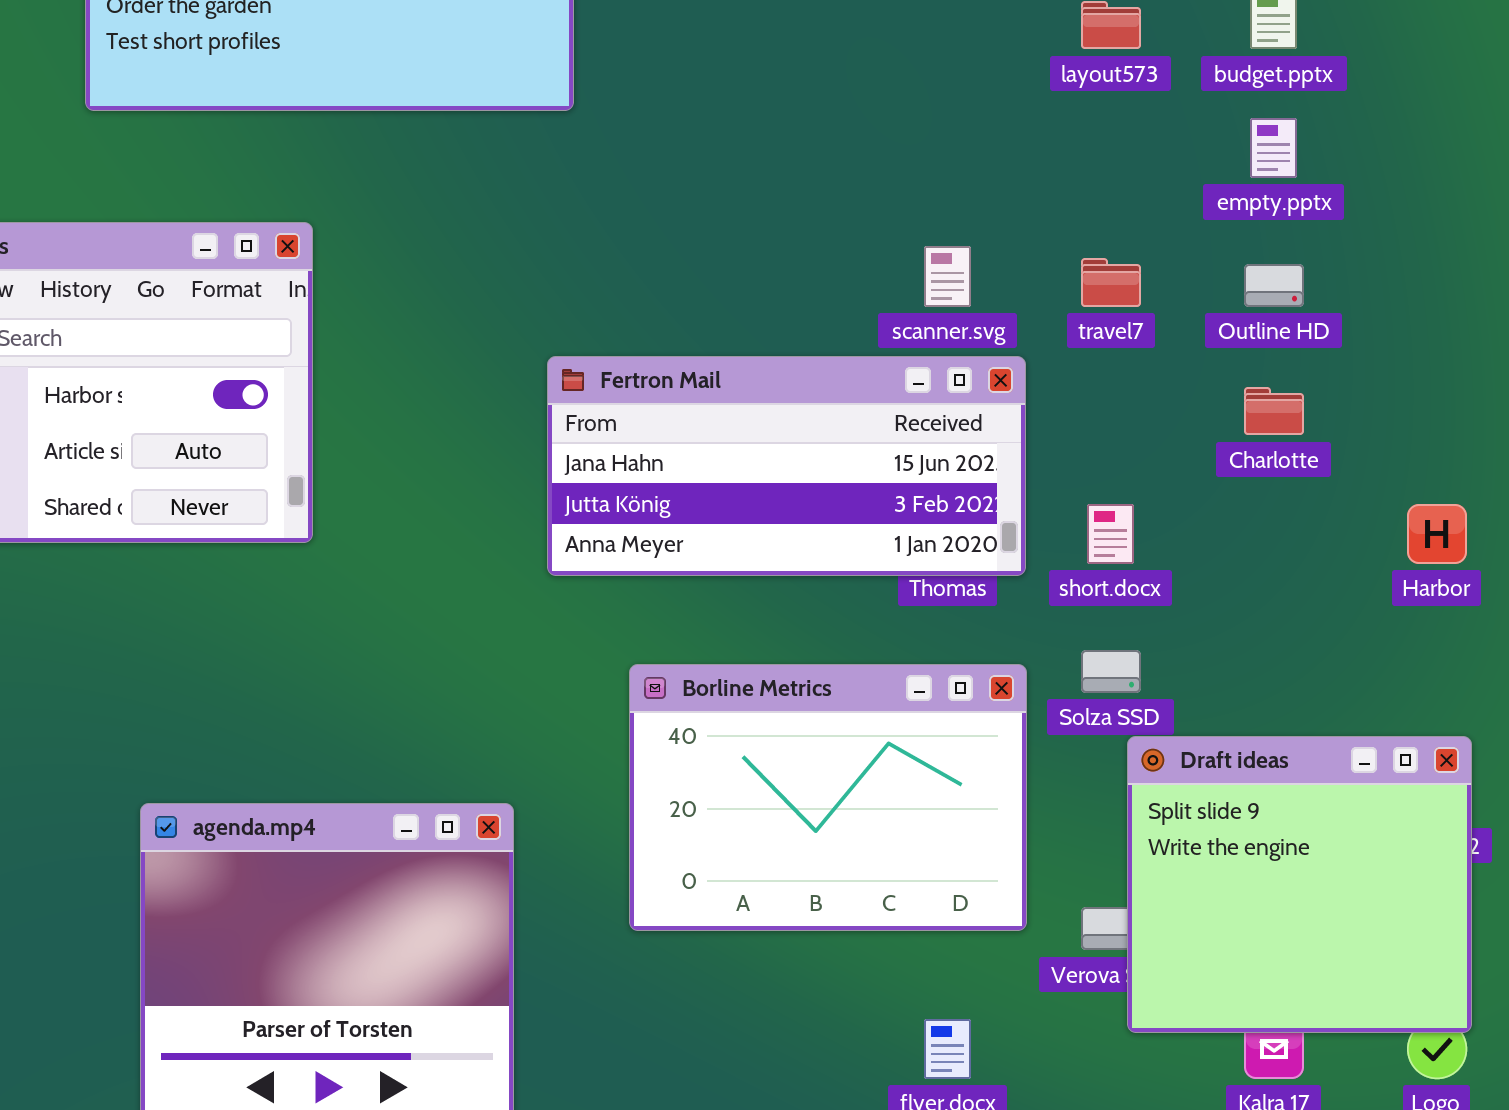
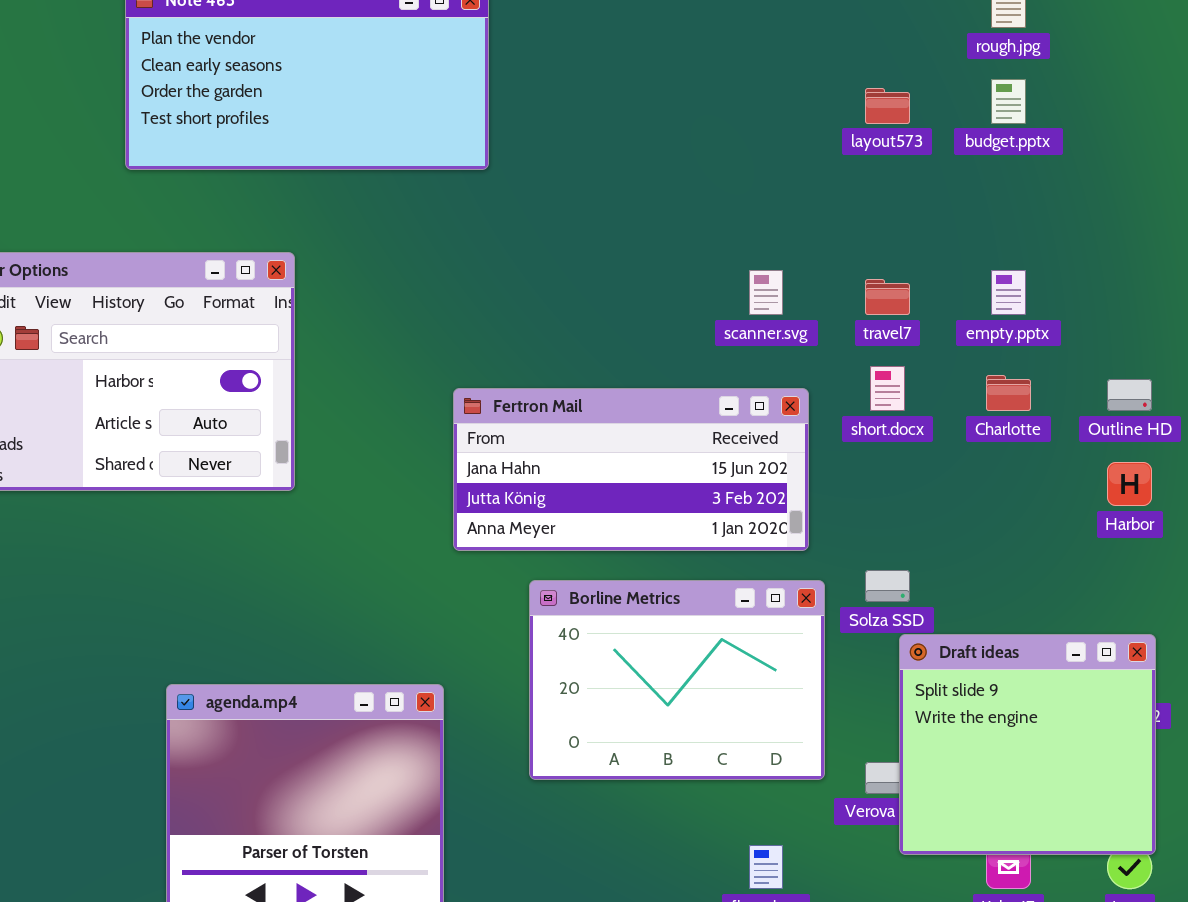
empty.pptx: [1250,118,1297,178] -> [991,270,1026,315], moved
Outline HD: [1244,264,1304,307] -> [1107,379,1152,411], moved
Fertron Mail: [547,356,1026,576] -> [453,388,809,551], moved
short.docx: [1087,504,1134,564] -> [870,366,905,411], moved

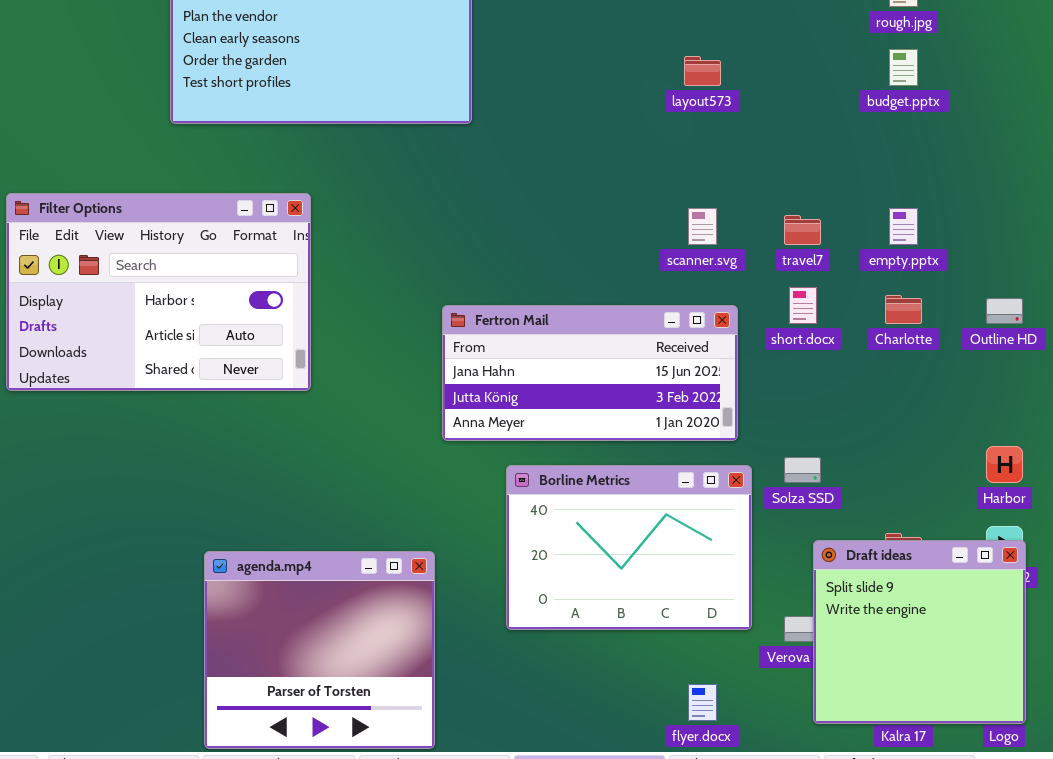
layout573: [865,88,910,124] -> [684,56,721,86], moved
Harbor: [1107,462,1152,506] -> [986,446,1023,483], moved
Draft ideas: [899,634,1156,855] -> [813,540,1026,724], moved

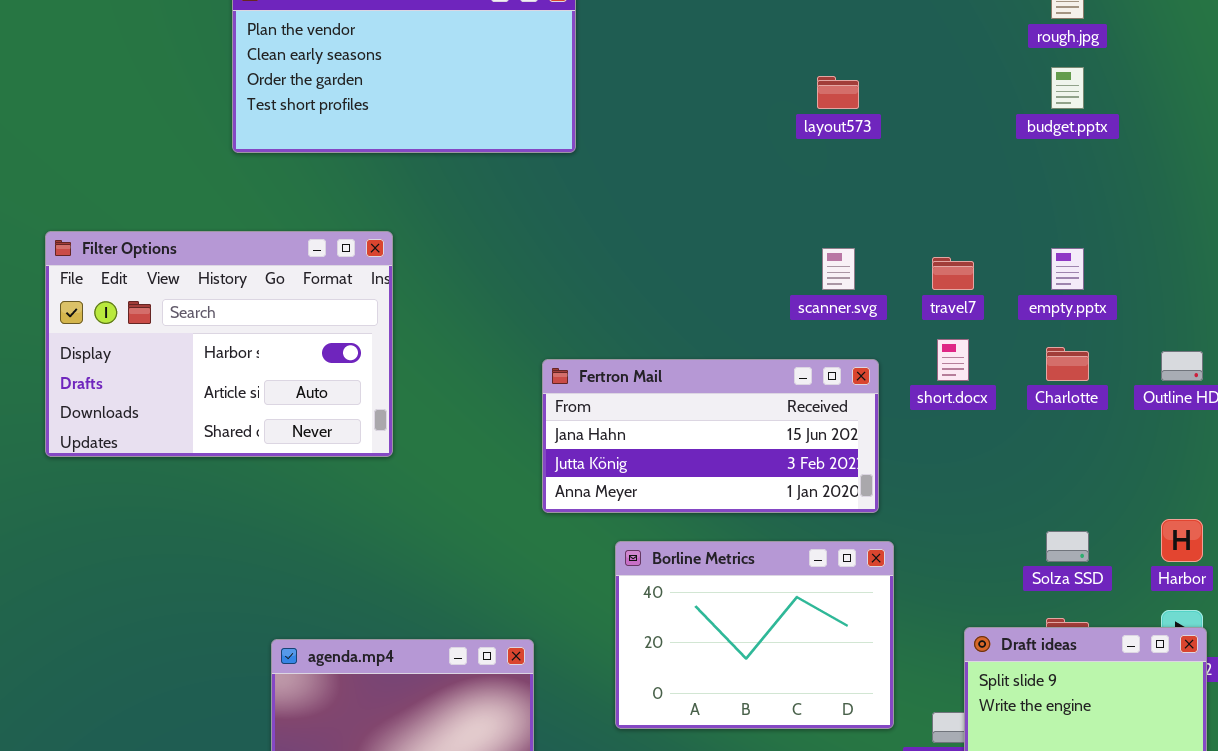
Solza SSD: [784,457,821,483] -> [1046,531,1089,562], moved

